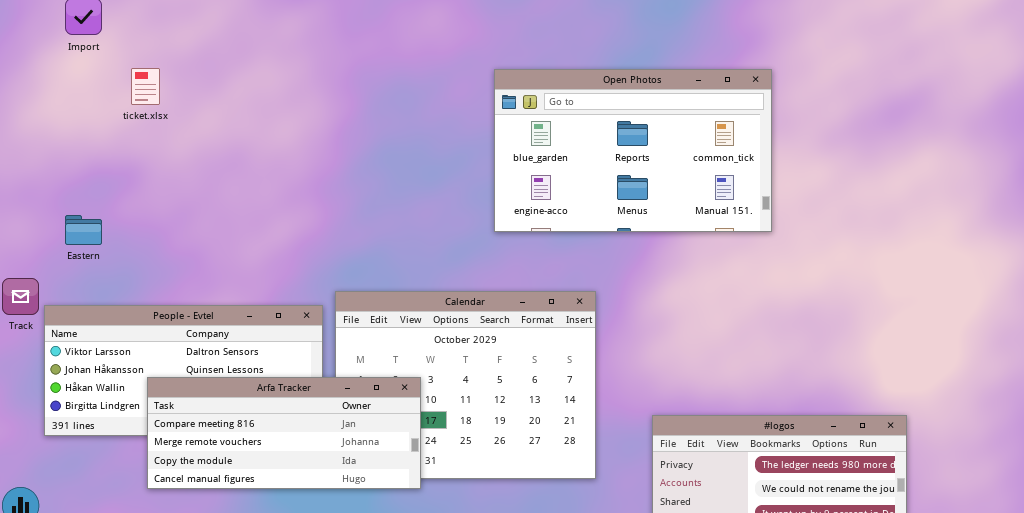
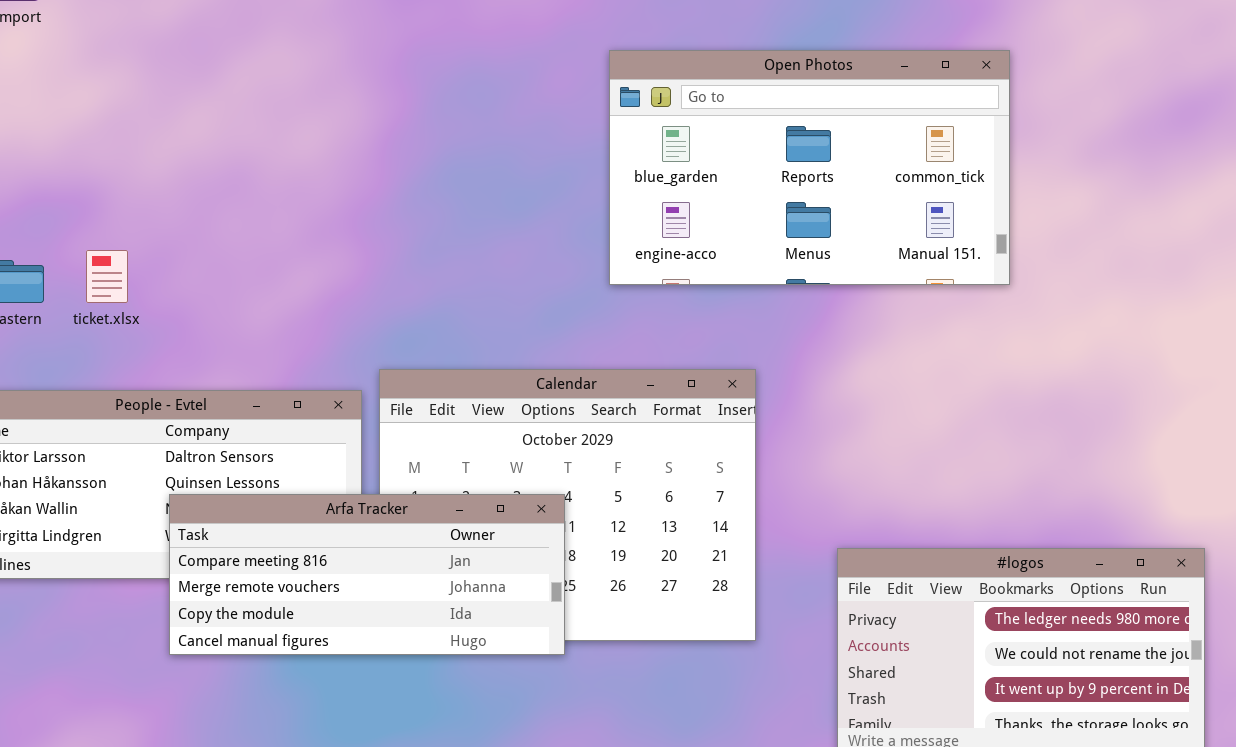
ticket.xlsx: [131,68,160,105] -> [86,250,128,303], moved
Arfa Tracker: [147,377,421,489] -> [169,494,565,655], moved

